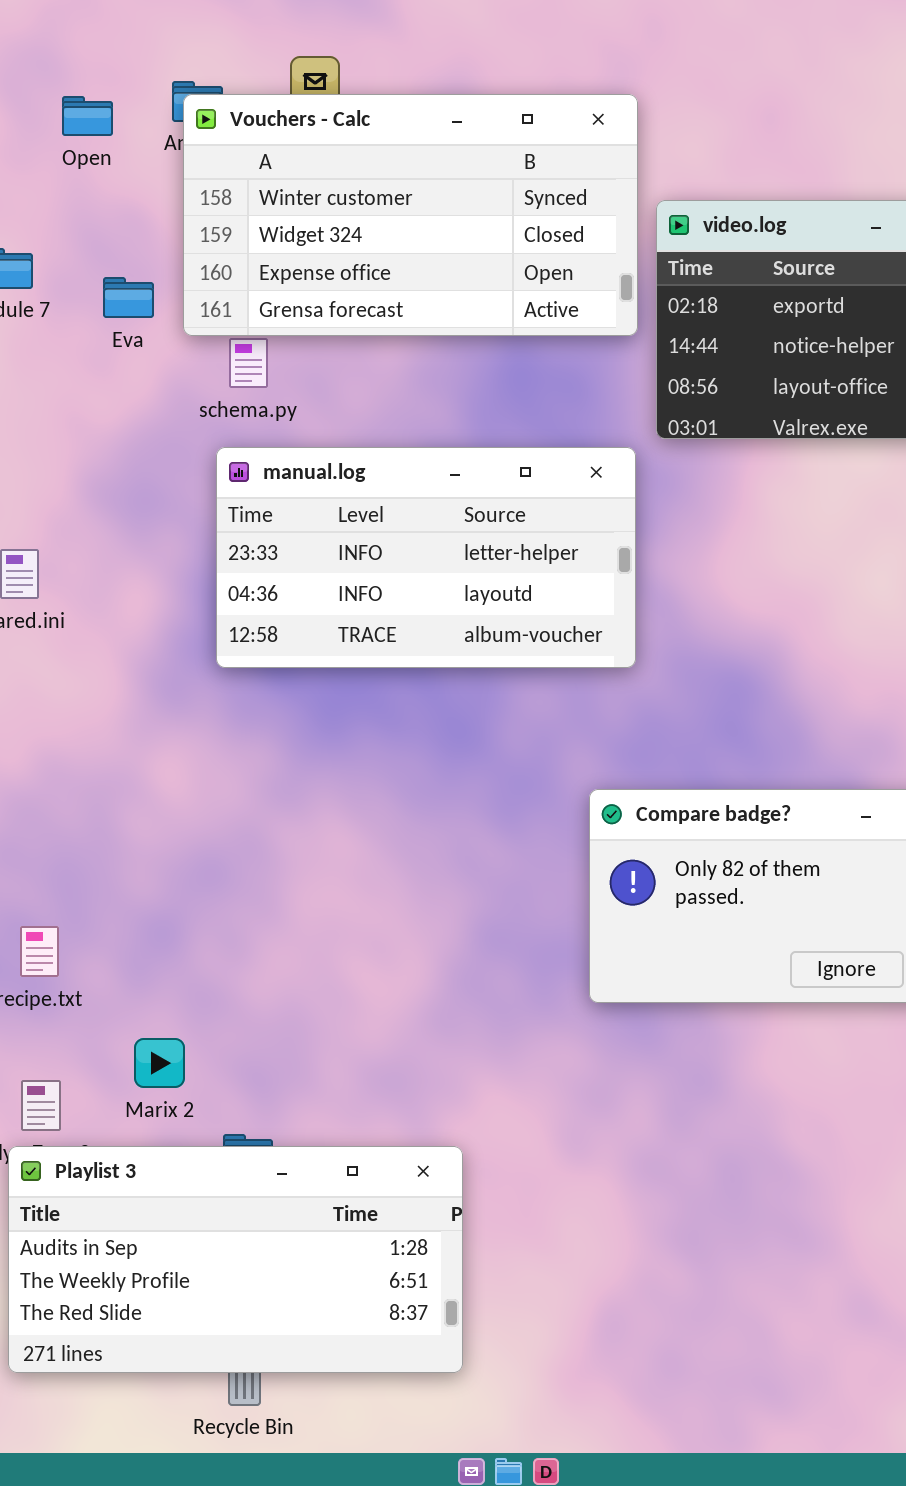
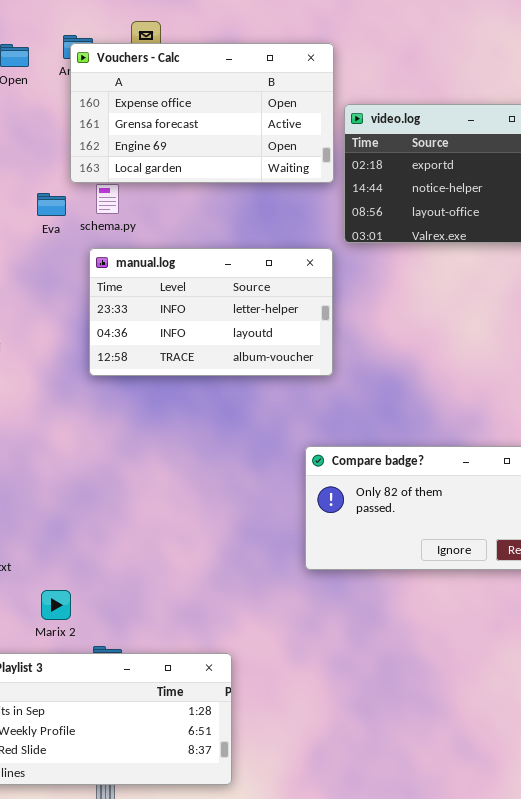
Vouchers - Calc: [183,94,638,336] -> [70,43,334,183], scrolled down 2 rows
Eva: [103,277,154,318] -> [37,193,66,216], moved

